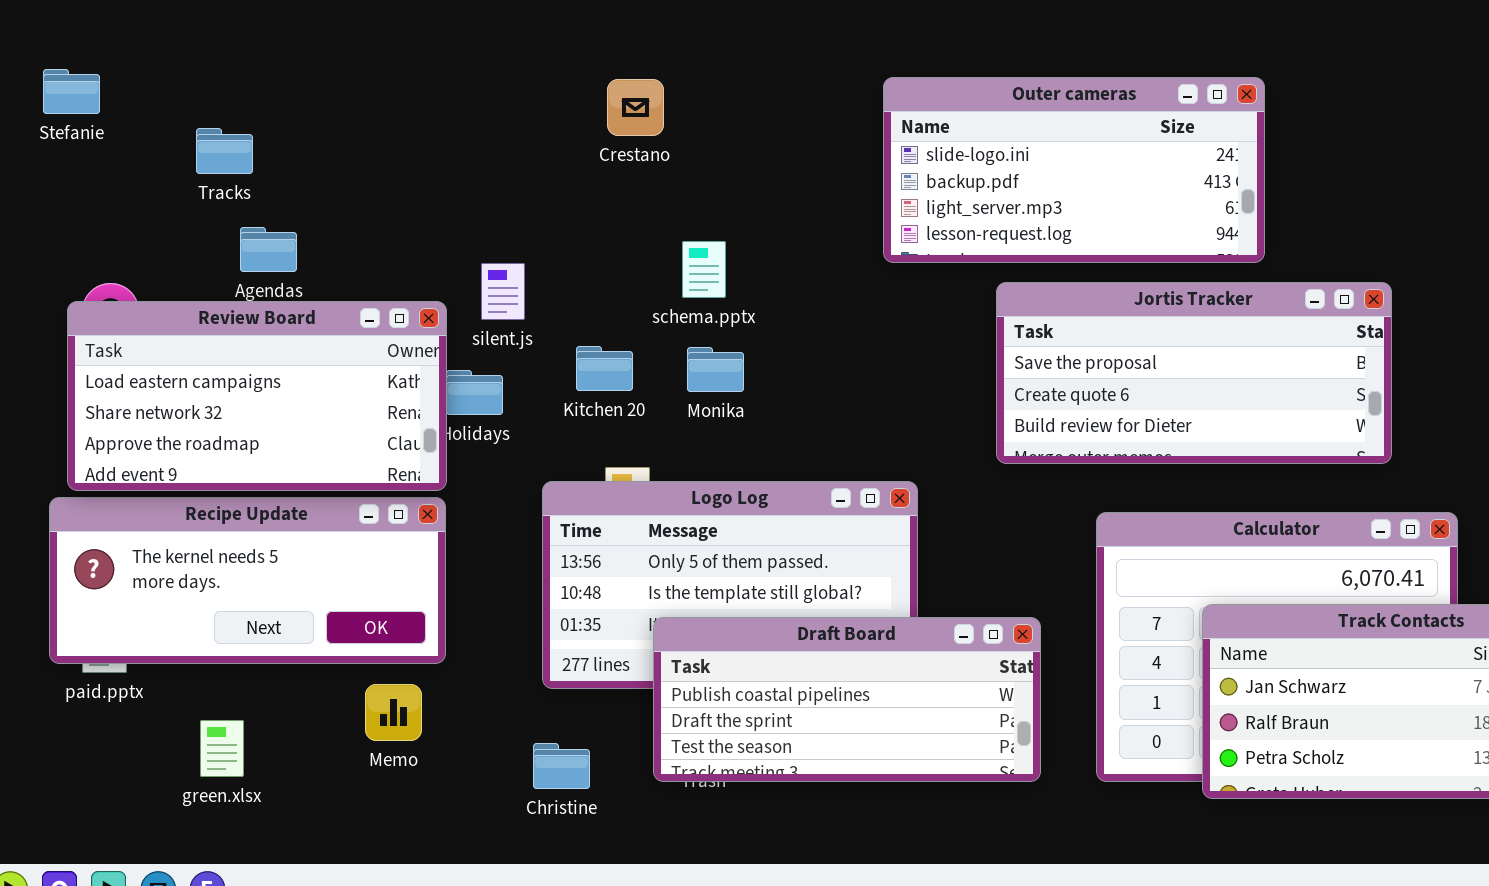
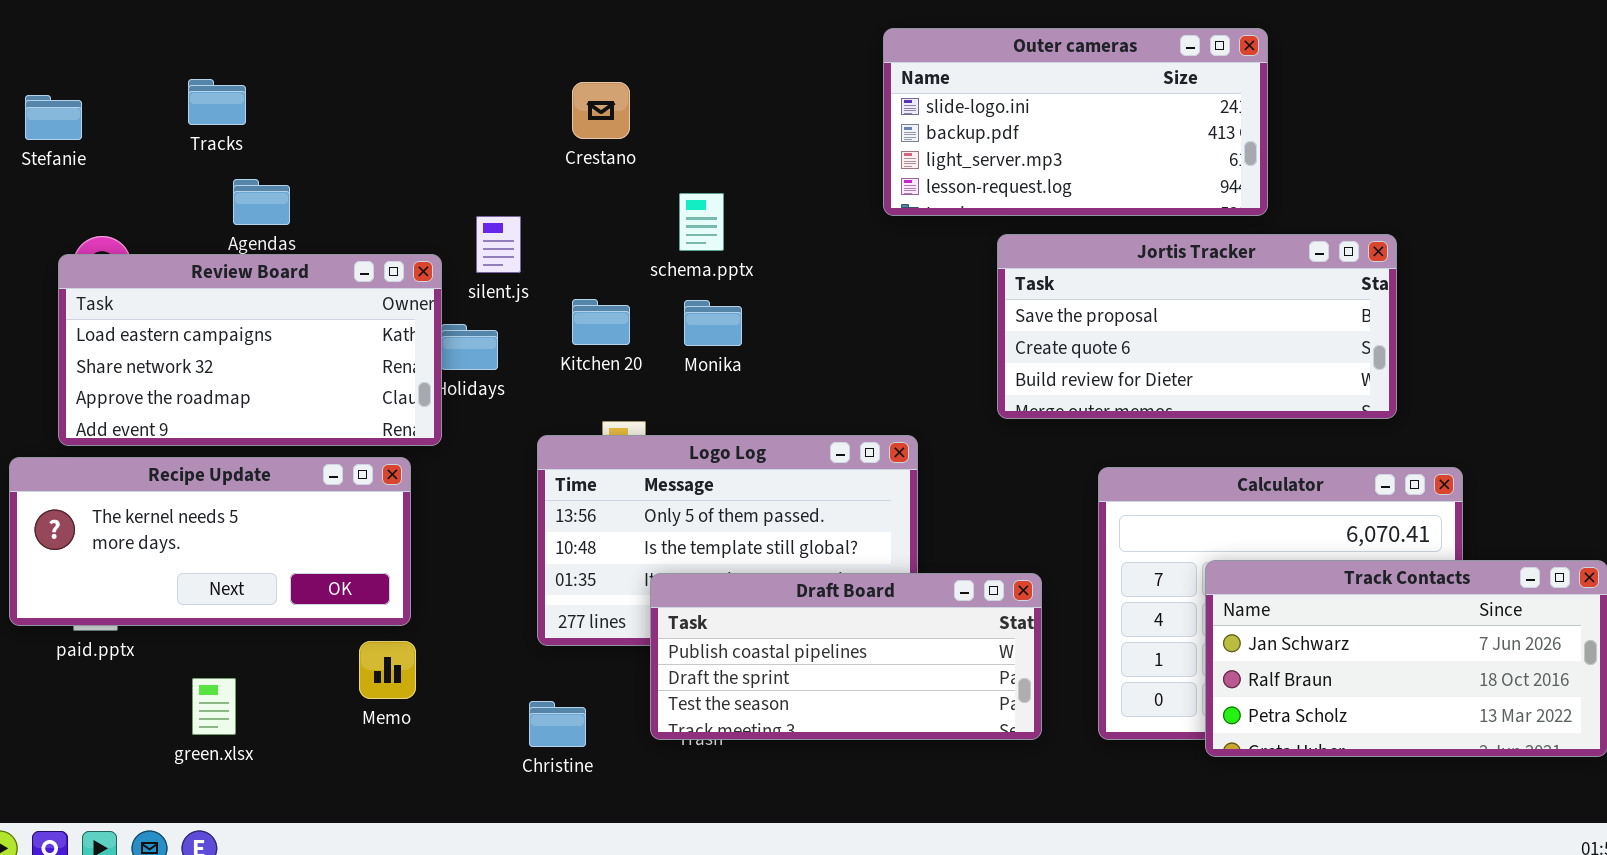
Stefanie: [43,69,100,114] -> [25,95,82,140], moved
Crestano: [607,79,664,136] -> [572,82,630,139], moved
Recipe Update: [49,497,446,664] -> [9,457,411,626], moved

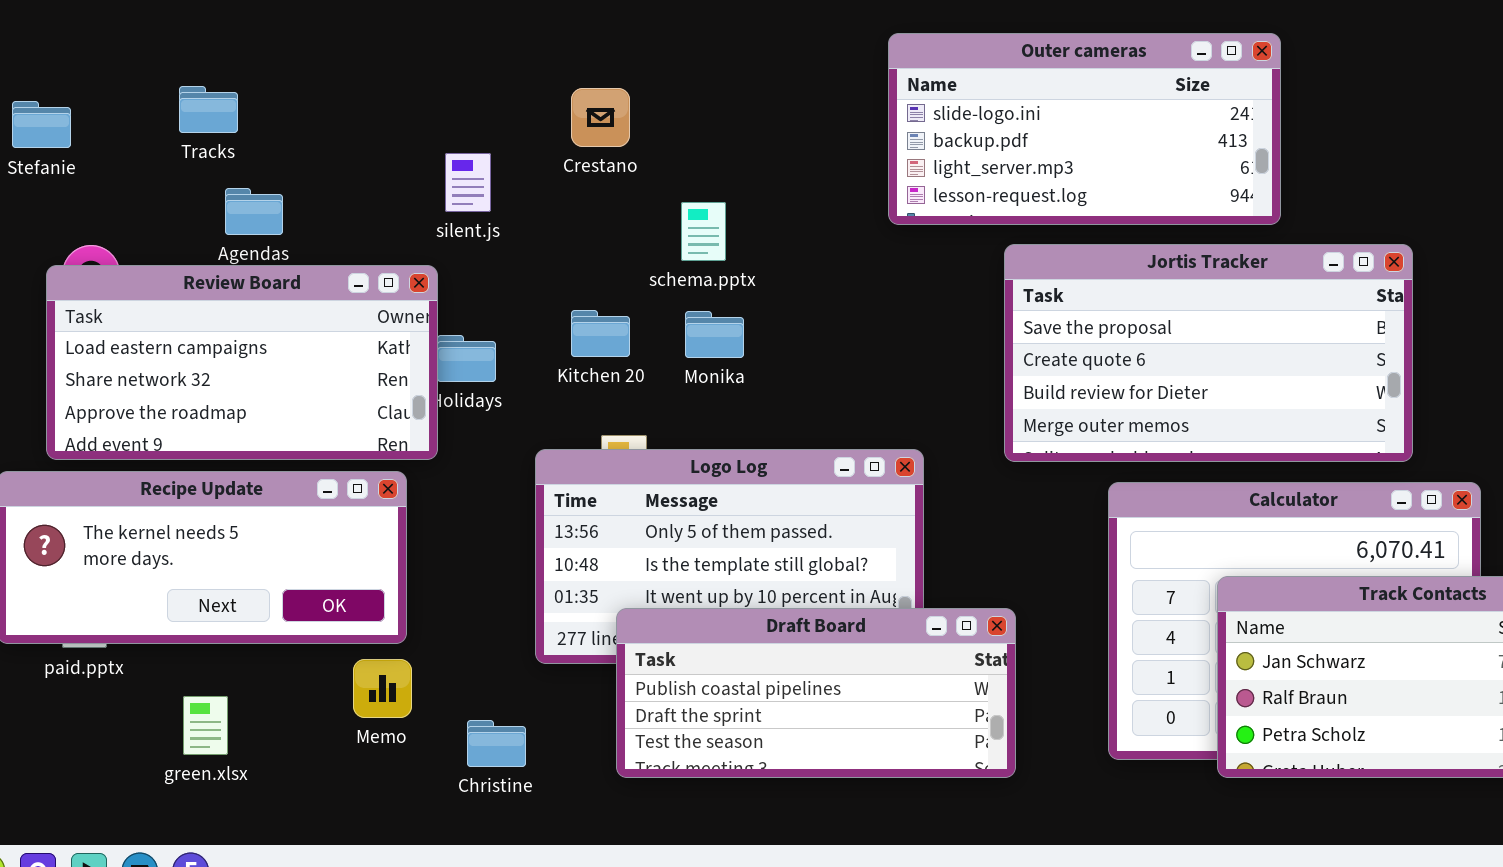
silent.js: [476,216,521,273] -> [445,153,491,212], moved
Jortis Tracker: [997,234,1397,419] -> [1004,244,1413,462], resized
Draft Board: [650,573,1042,740] -> [616,608,1016,778], moved
Christine: [529,701,586,747] -> [467,720,526,767], moved

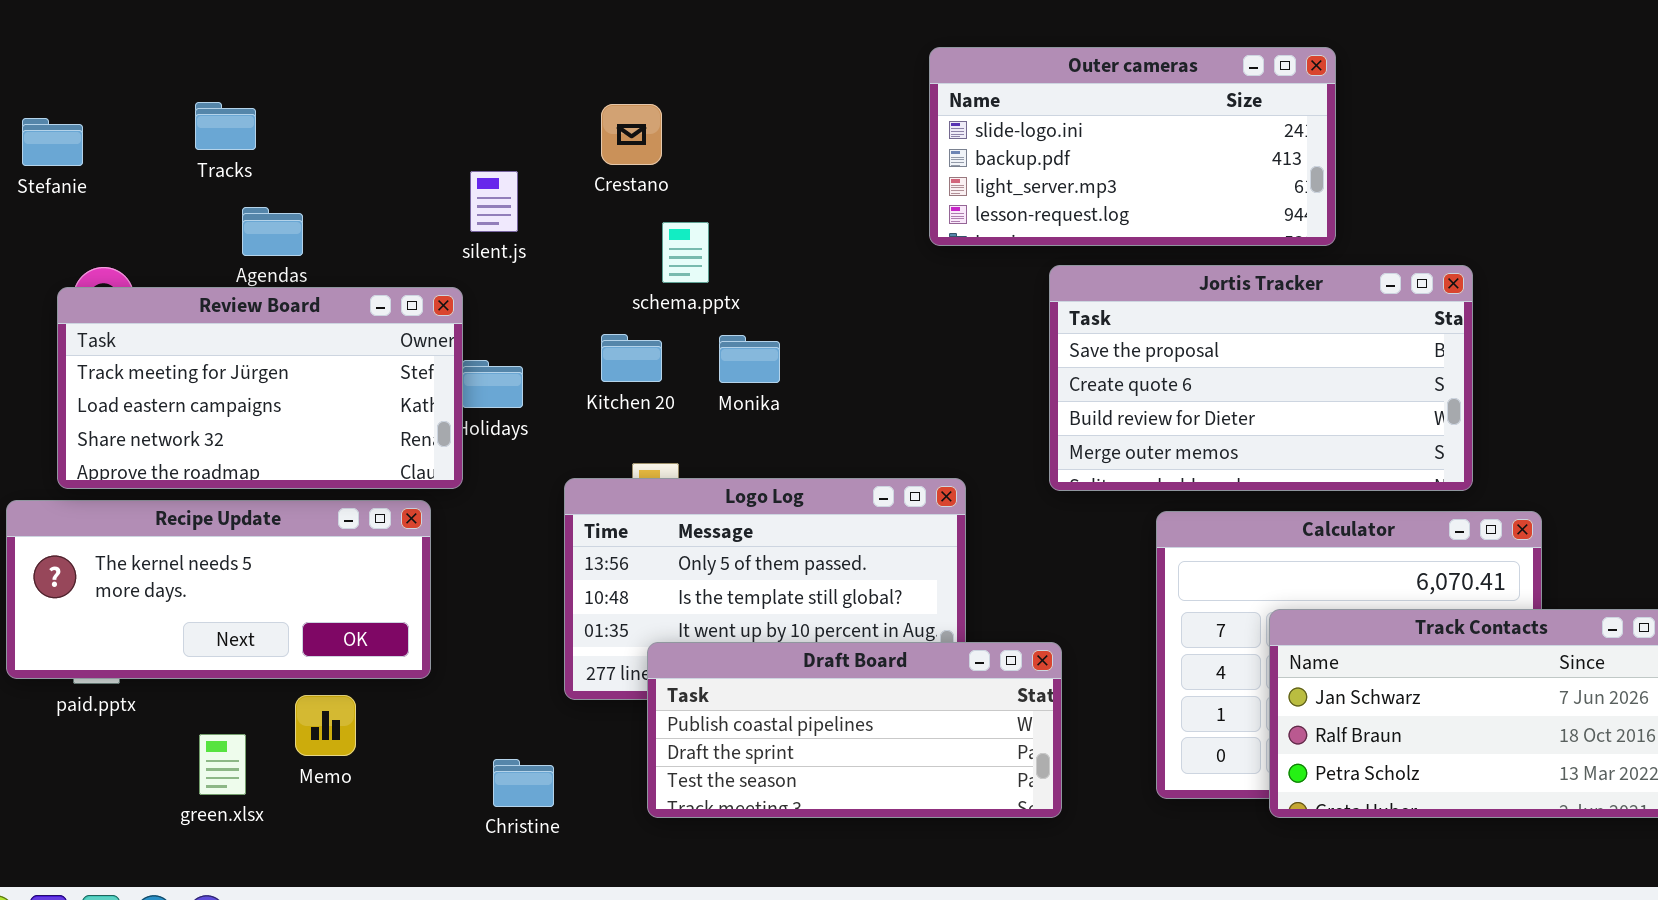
schema.pptx: [681,202,726,261] -> [662,222,709,283], moved
Review Board: [46,265,438,460] -> [57,287,463,489], scrolled up 1 row
Memo: [353,659,412,718] -> [295,695,356,756], moved

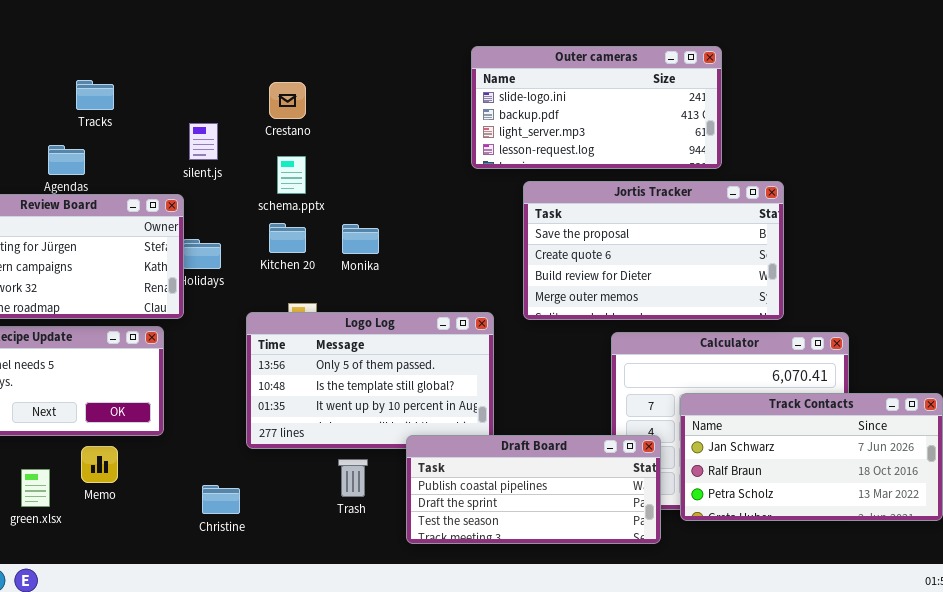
Tracks: [195,102,256,150] -> [76,80,114,110], moved
schema.pptx: [662,222,709,283] -> [277,156,306,194], moved
Jortis Tracker: [1049,265,1473,491] -> [523,181,784,320], moved
Draft Board: [647,642,1062,818] -> [406,435,661,544], moved

